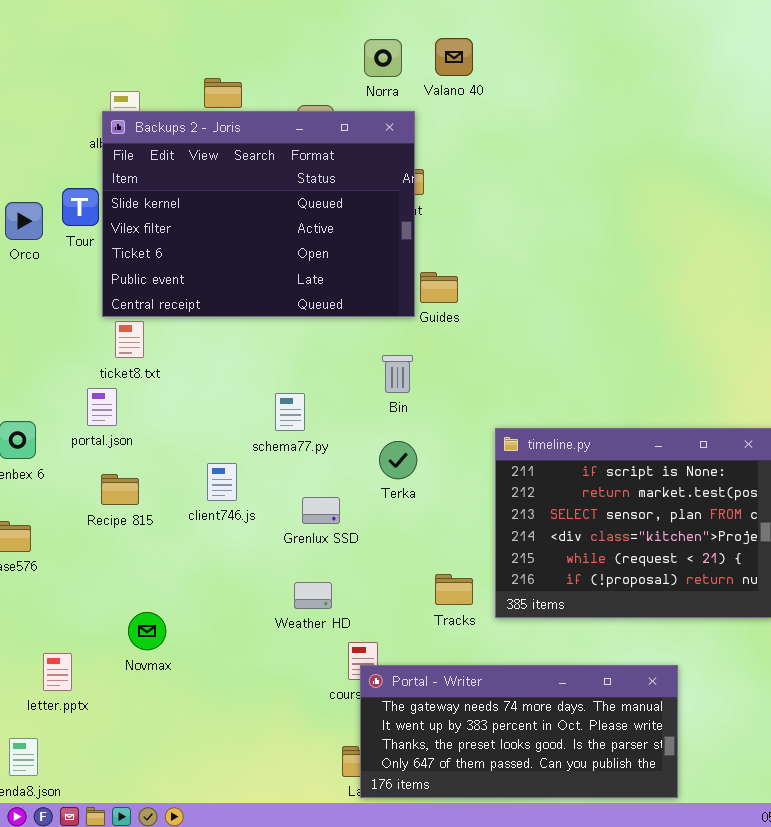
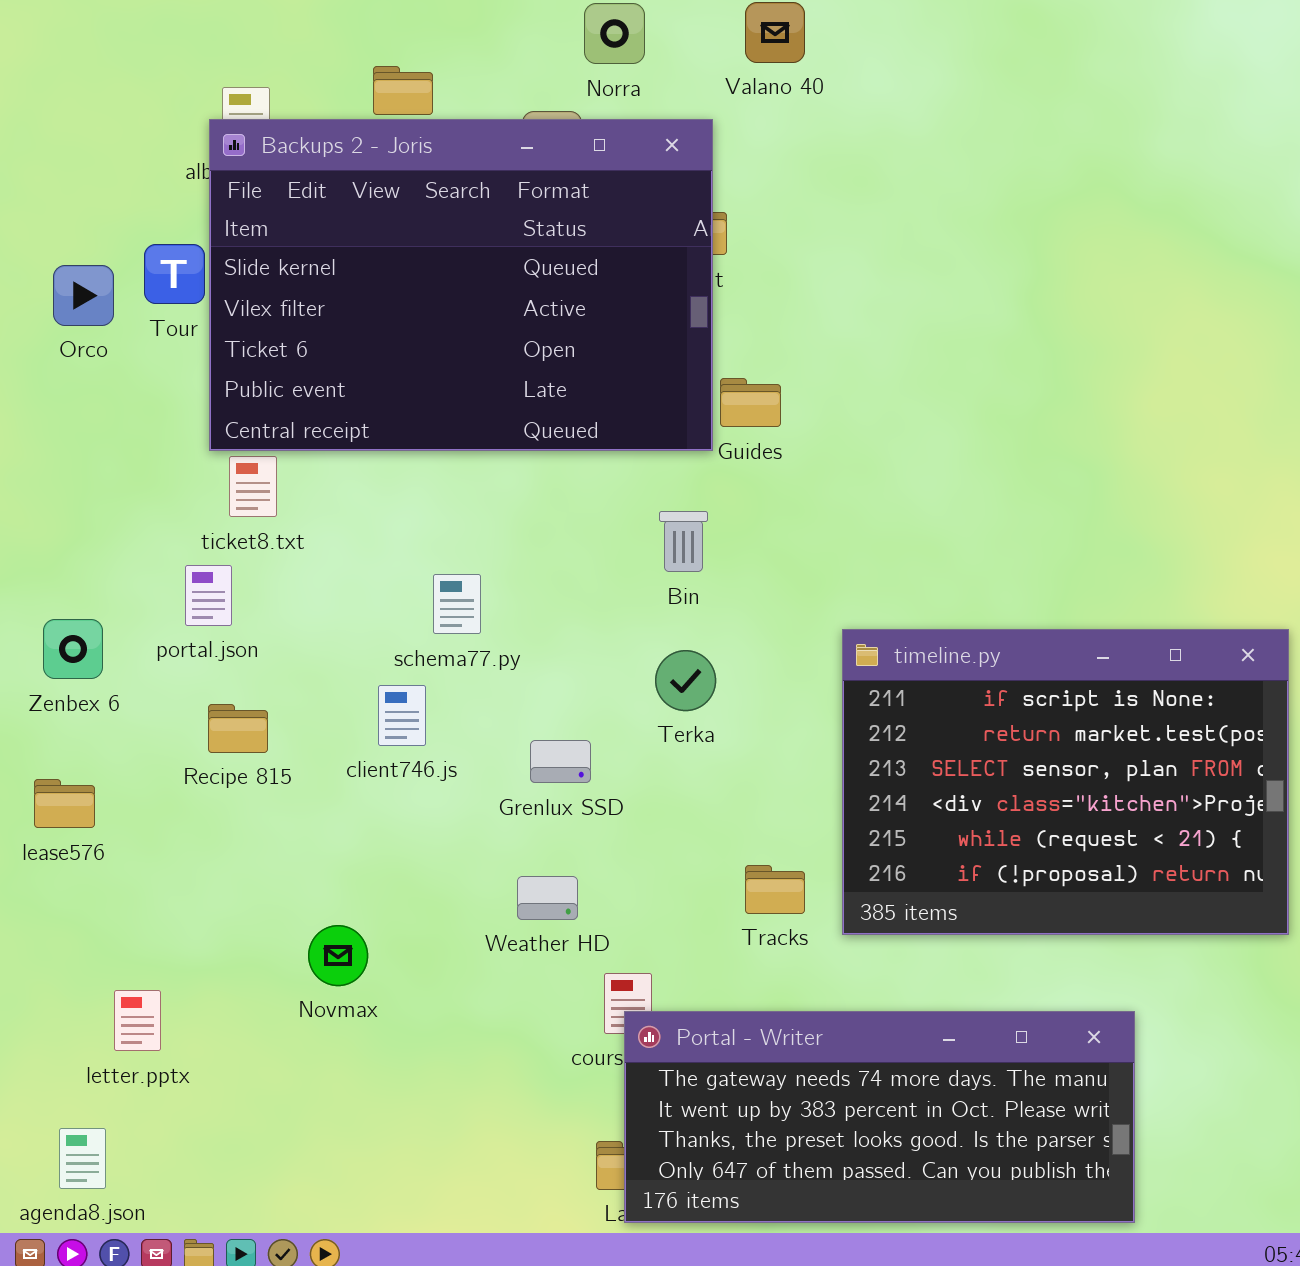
Norra: [364,39,402,77] -> [584,3,645,64], moved
schema77.py: [275,393,305,431] -> [433,574,481,634], moved
Novmax: [128,612,166,650] -> [308,925,368,986], moved

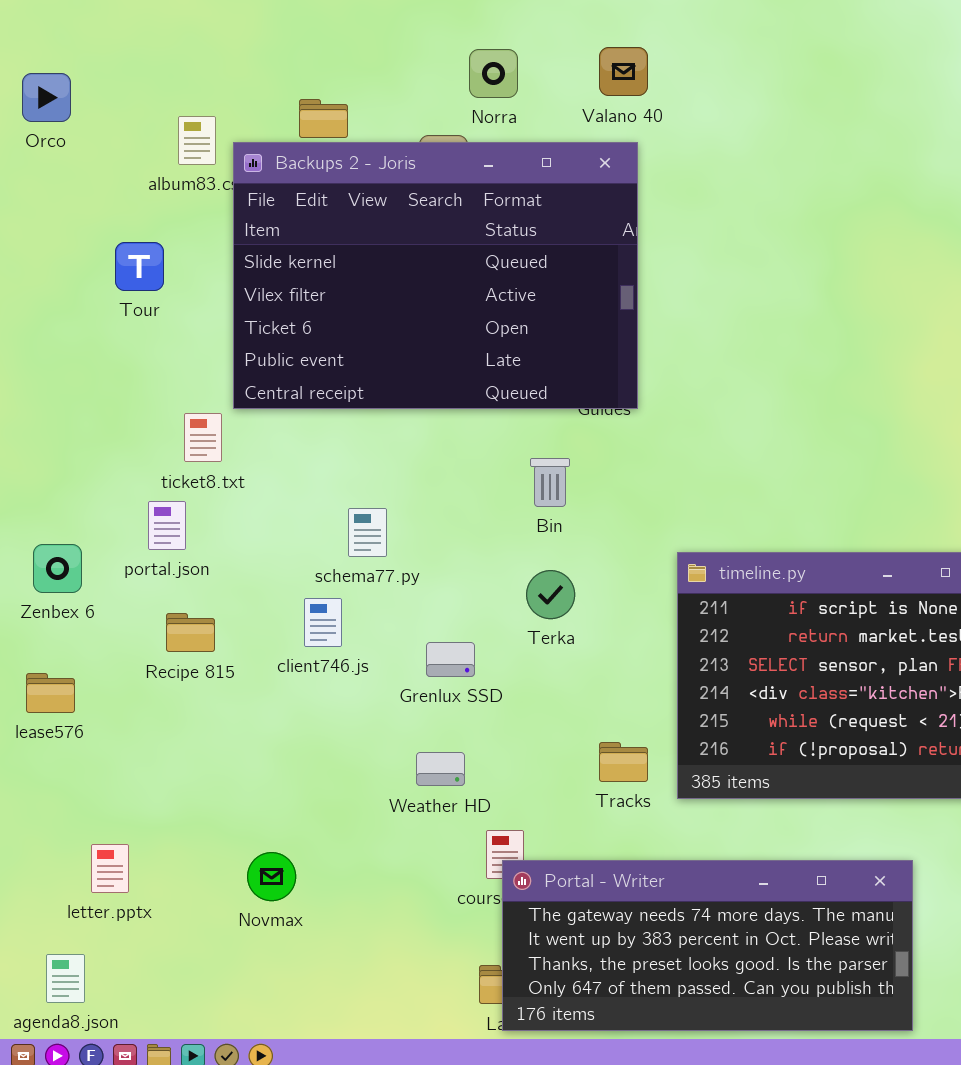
Backups 2 - Joris: [209,119,713,451] -> [233,142,638,409], moved
Orco: [53,265,114,326] -> [22,73,71,122], moved
Novmax: [308,925,368,986] -> [247,852,296,901], moved

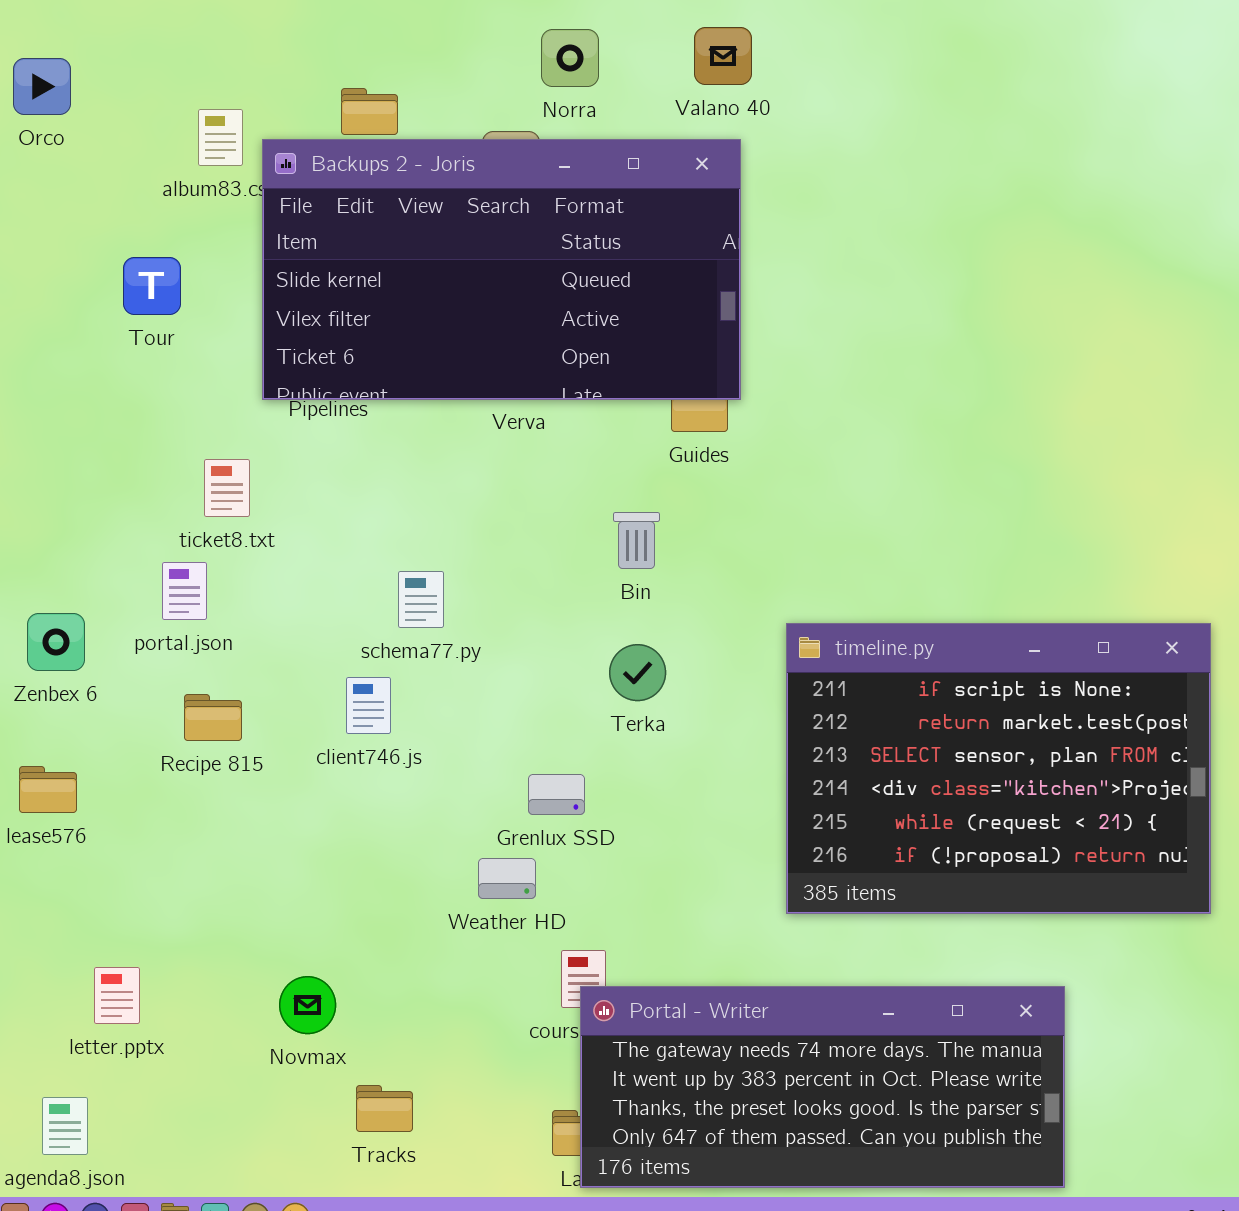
Backups 2 - Joris: [233,142,638,409] -> [262,139,741,400], resized
Grenlux SSD: [426,642,475,677] -> [528,774,585,815], moved
Tracks: [599,742,648,782] -> [356,1085,413,1132], moved

